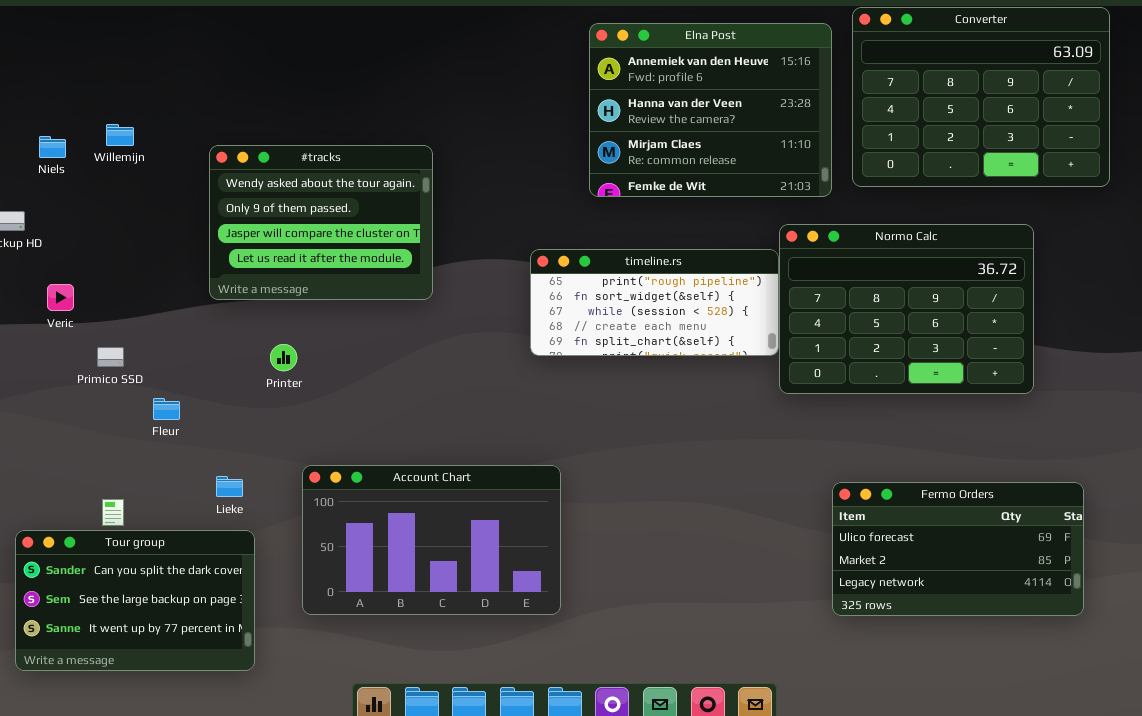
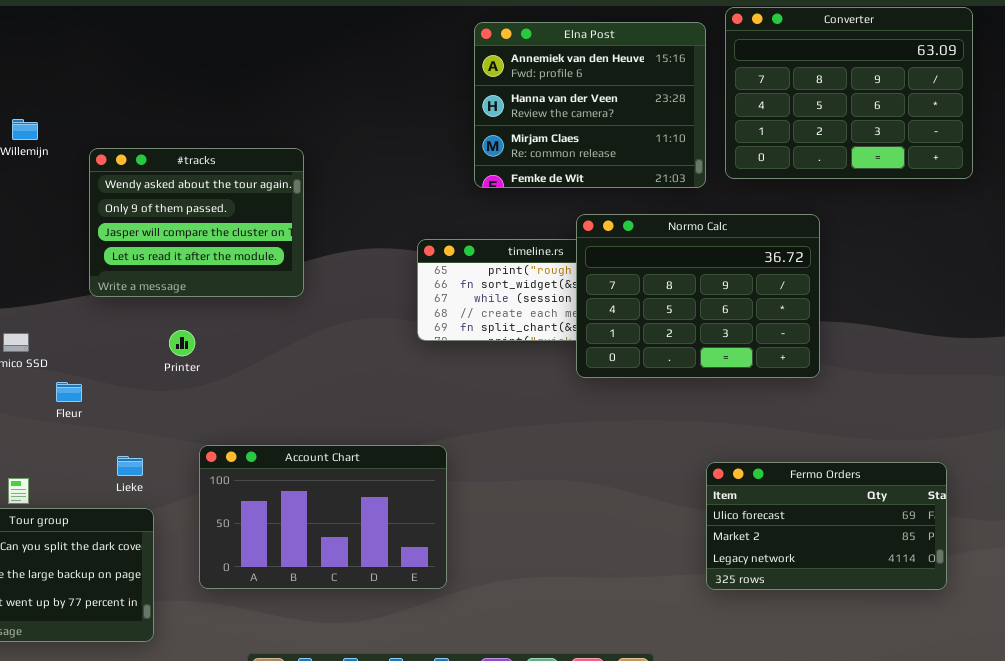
#tracks: [209,145,433,300] -> [89,148,304,297], moved
Normo Calc: [779,224,1034,394] -> [576,214,820,378], moved

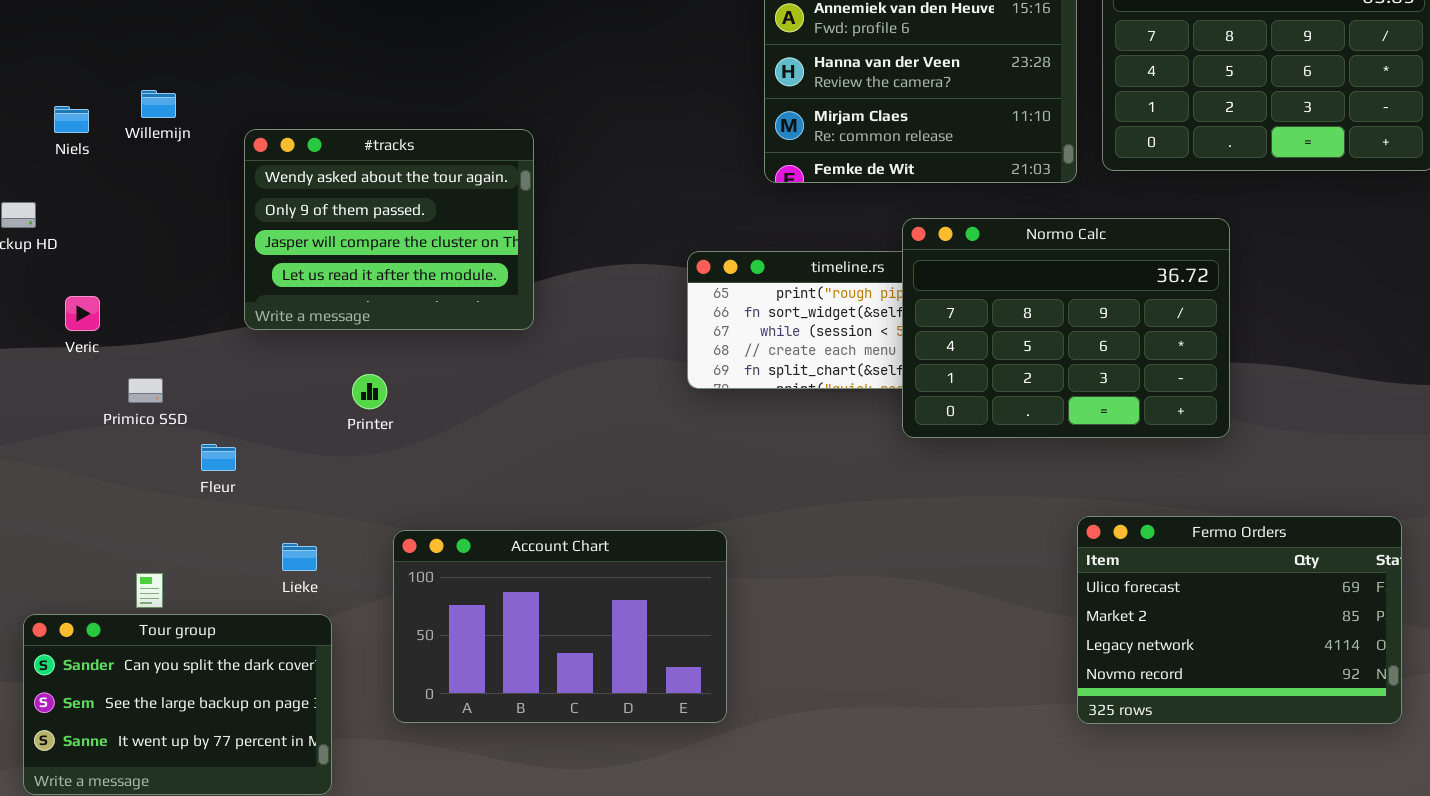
Fermo Orders: [706,462,947,590] -> [1077,516,1402,724], resized

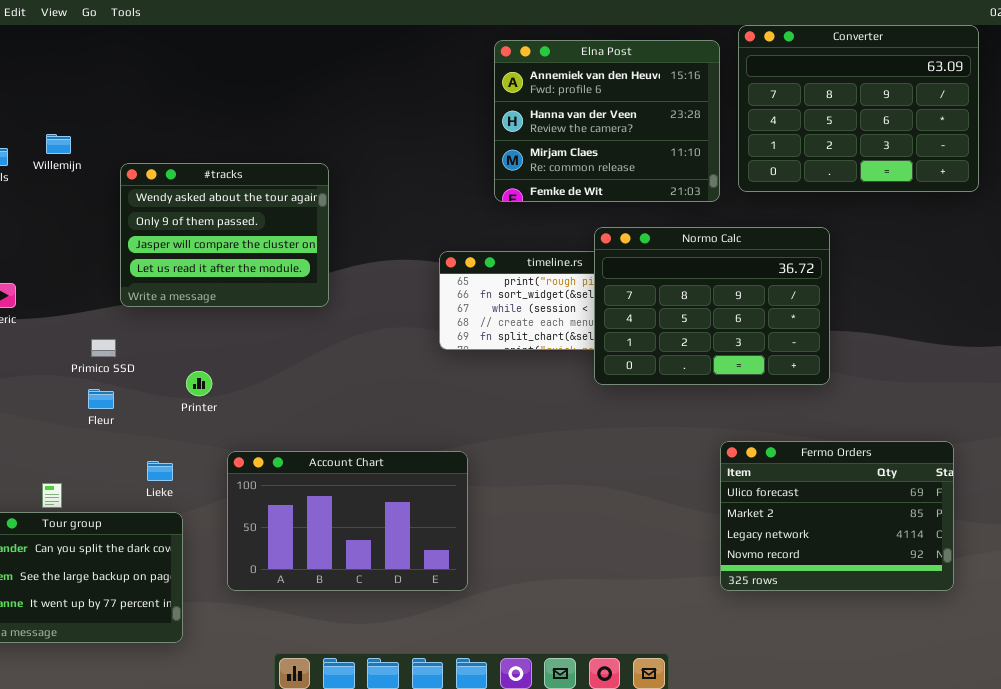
Printer: [352,374,387,409] -> [186,371,212,396], moved
Primico SSD: [128,378,163,403] -> [91,339,116,357], moved

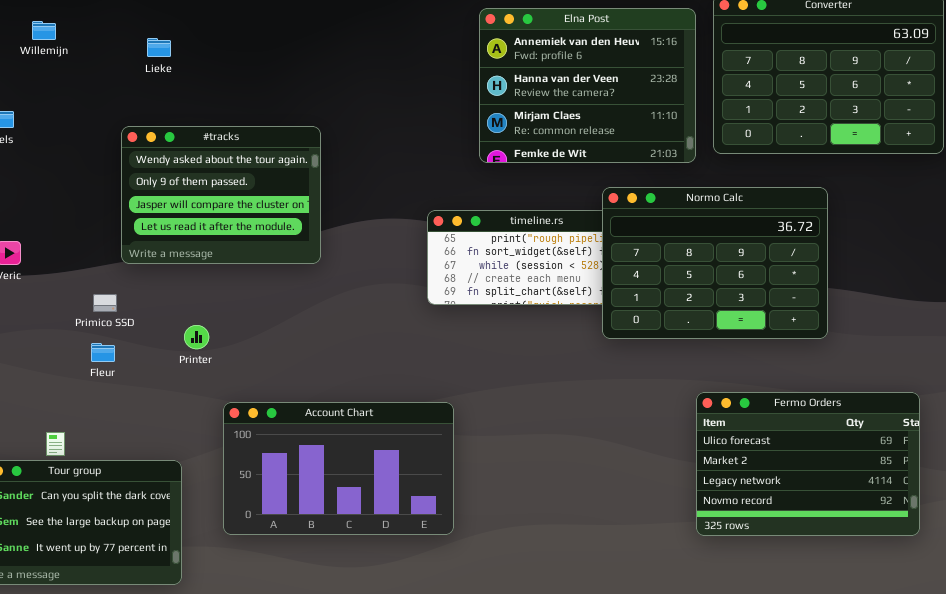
Willemijn: [46,134,71,154] -> [32,21,56,40], moved
Normo Calc: [594,227,830,385] -> [602,187,828,339], moved
Lieke: [147,461,173,481] -> [147,38,171,57], moved

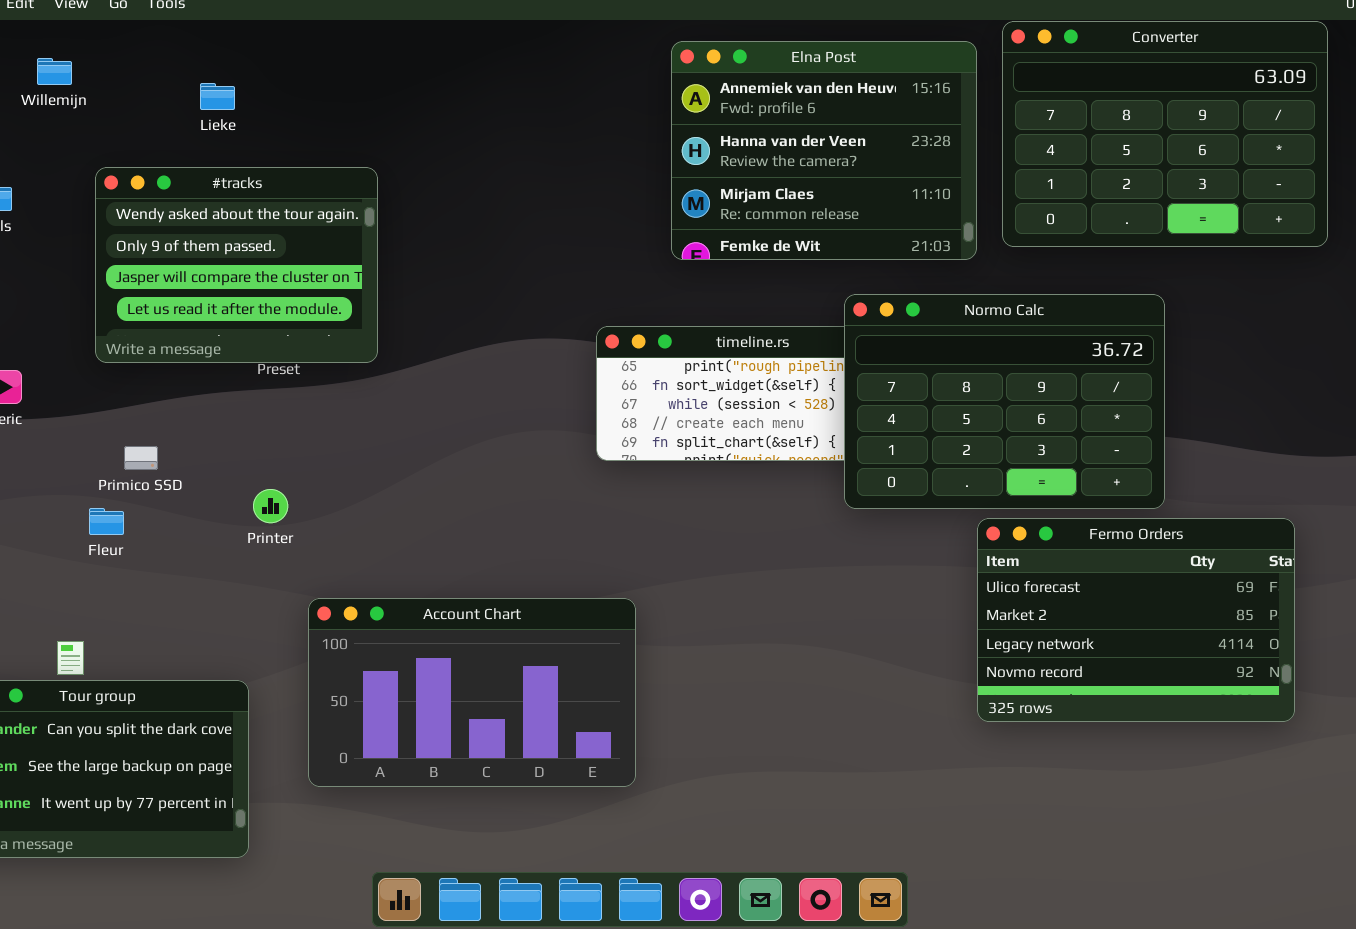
#tracks: [121,126,321,264] -> [95,167,378,363], moved
Fleur: [91,343,115,362] -> [89,508,124,535], moved
Fermo Orders: [696,392,920,536] -> [977,518,1295,722], moved

